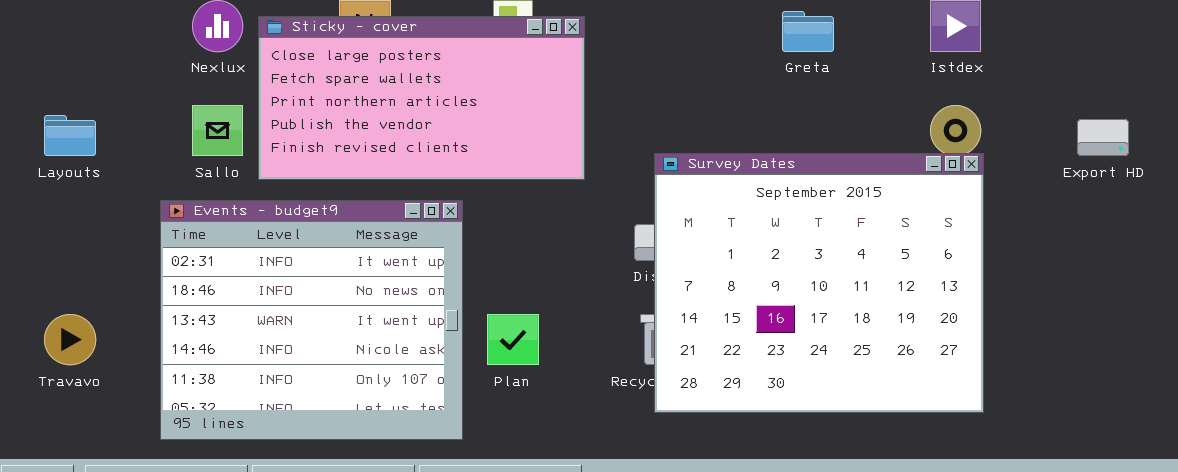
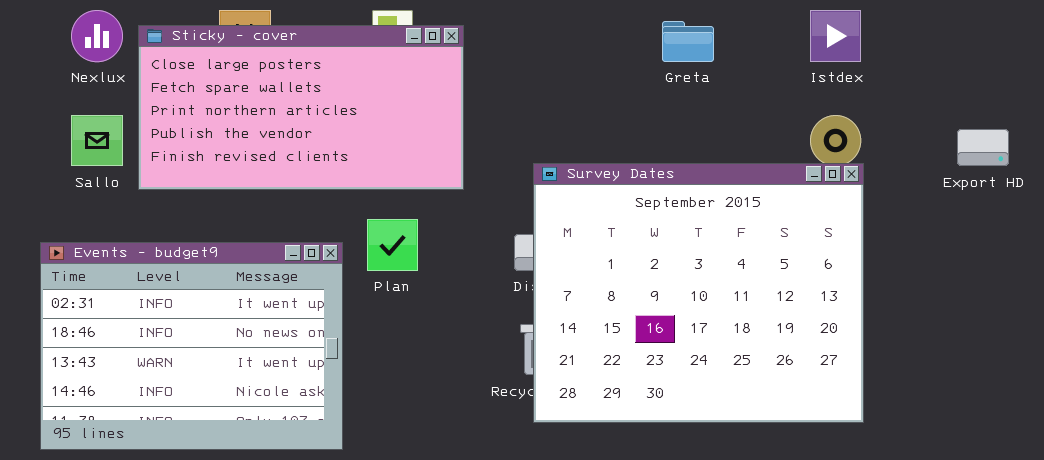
Events - budget9: [160,200,463,440] -> [40,242,343,450], resized
Plan: [487,314,539,365] -> [367,219,418,271], moved

